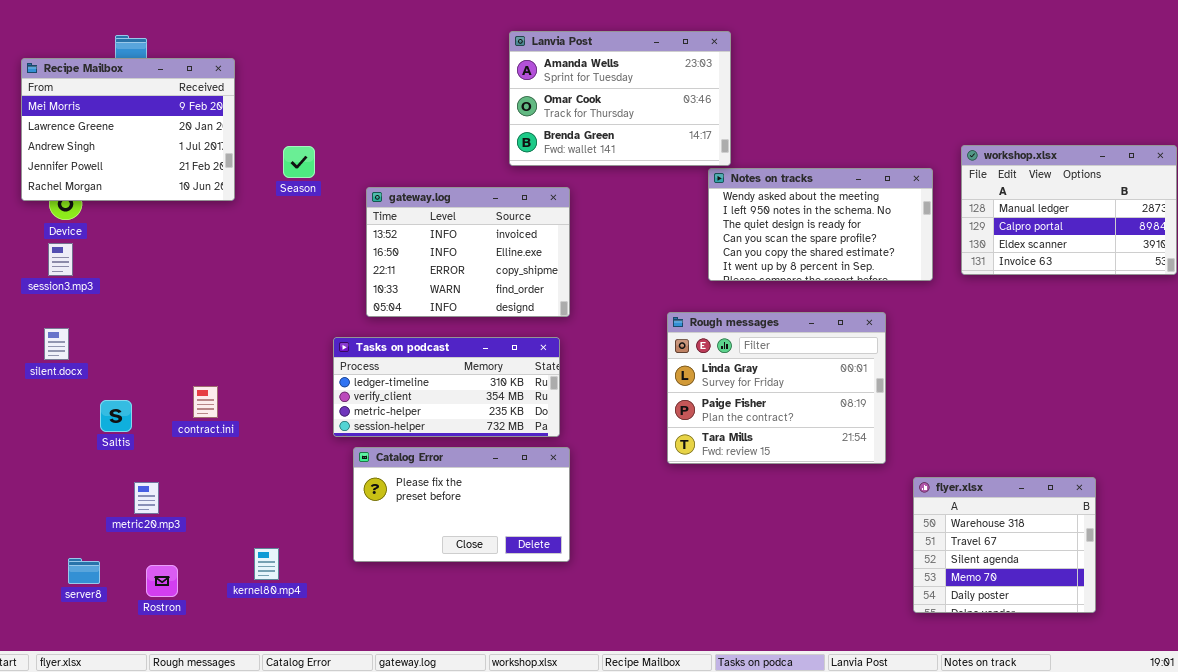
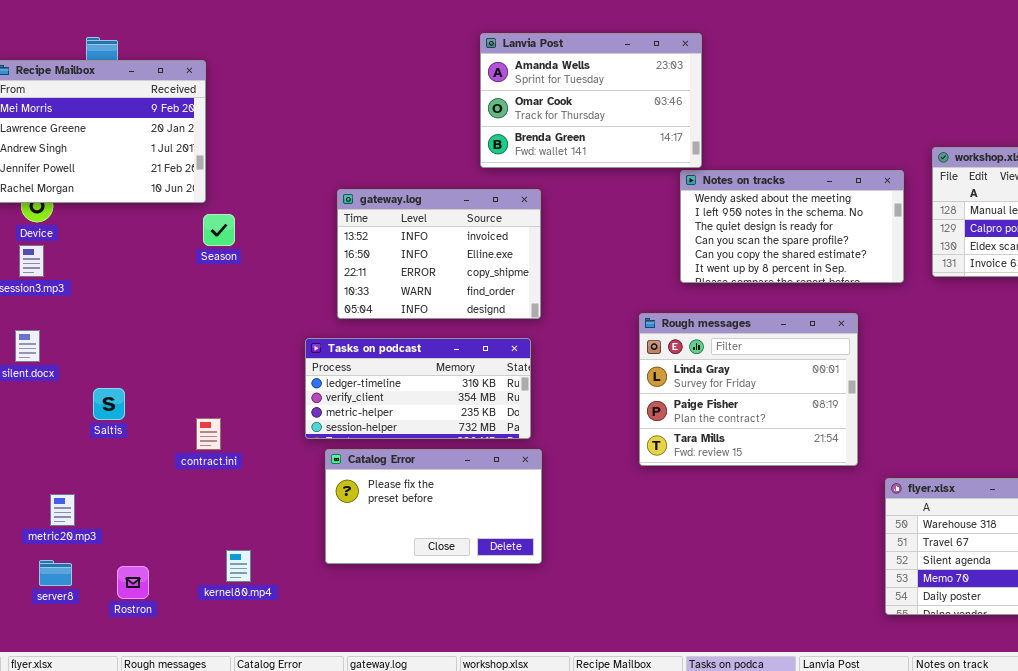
Season: [283,146,315,178] -> [203,214,235,246], moved
contract.ini: [193,386,218,418] -> [196,418,221,450], moved
Saltis: [100,400,132,432] -> [93,388,125,420], moved
metric20.mp3: [134,482,159,514] -> [50,494,75,526], moved

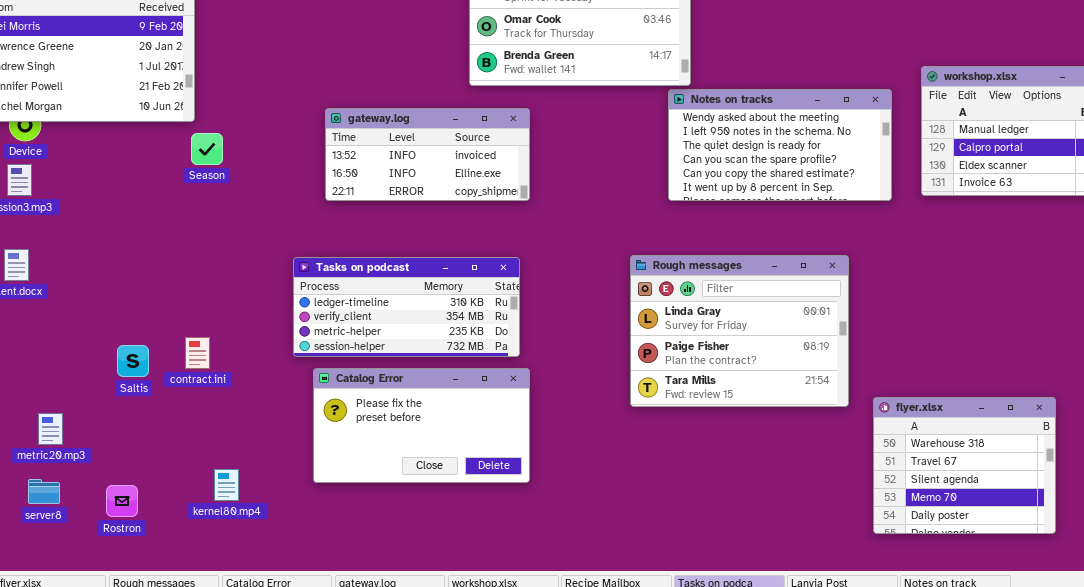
gateway.log: [337,189,541,319] -> [325,108,530,201], resized
Rough messages: [639,313,858,466] -> [630,255,849,407], moved
Saltis: [93,388,125,420] -> [117,345,149,377], moved

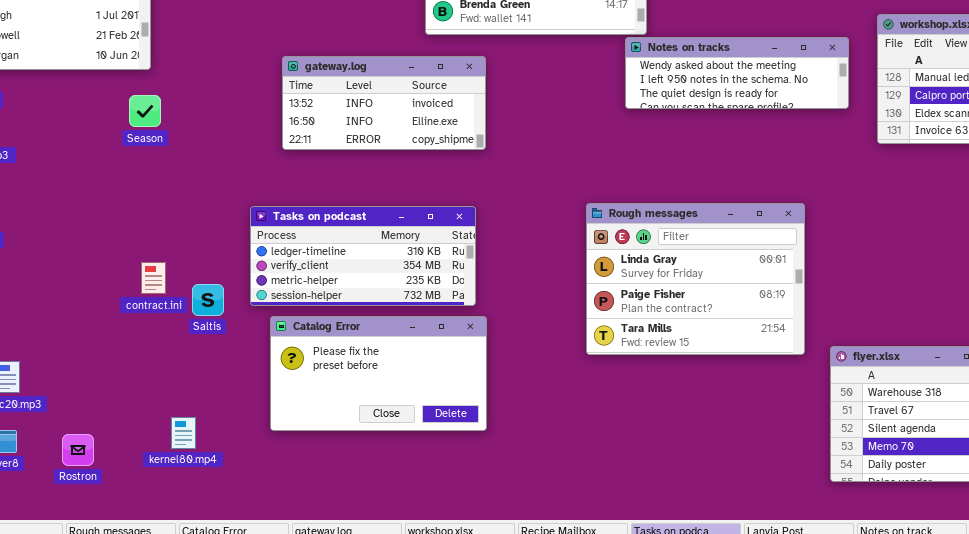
Notes on tracks: [668,89,892,201] -> [625,37,849,109], resized
Season: [191,133,223,165] -> [129,95,161,127], moved
contract.ini: [185,337,210,369] -> [141,262,166,294], moved
Saltis: [117,345,149,377] -> [192,284,224,316], moved

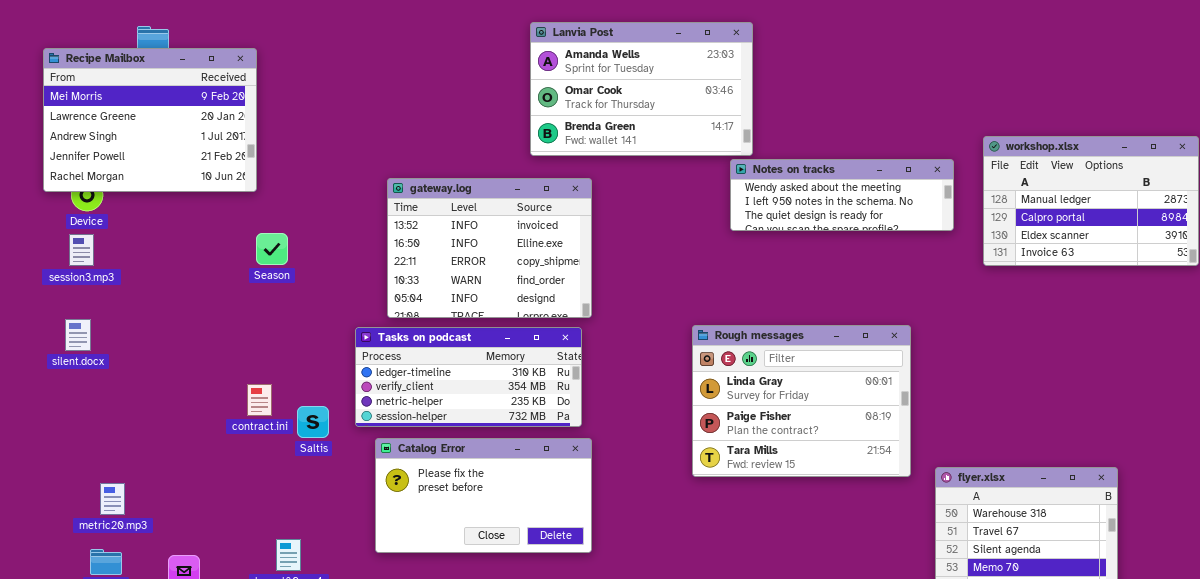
gateway.log: [282,56,486,150] -> [387,178,592,318], resized
Season: [129,95,161,127] -> [256,233,288,265], moved

